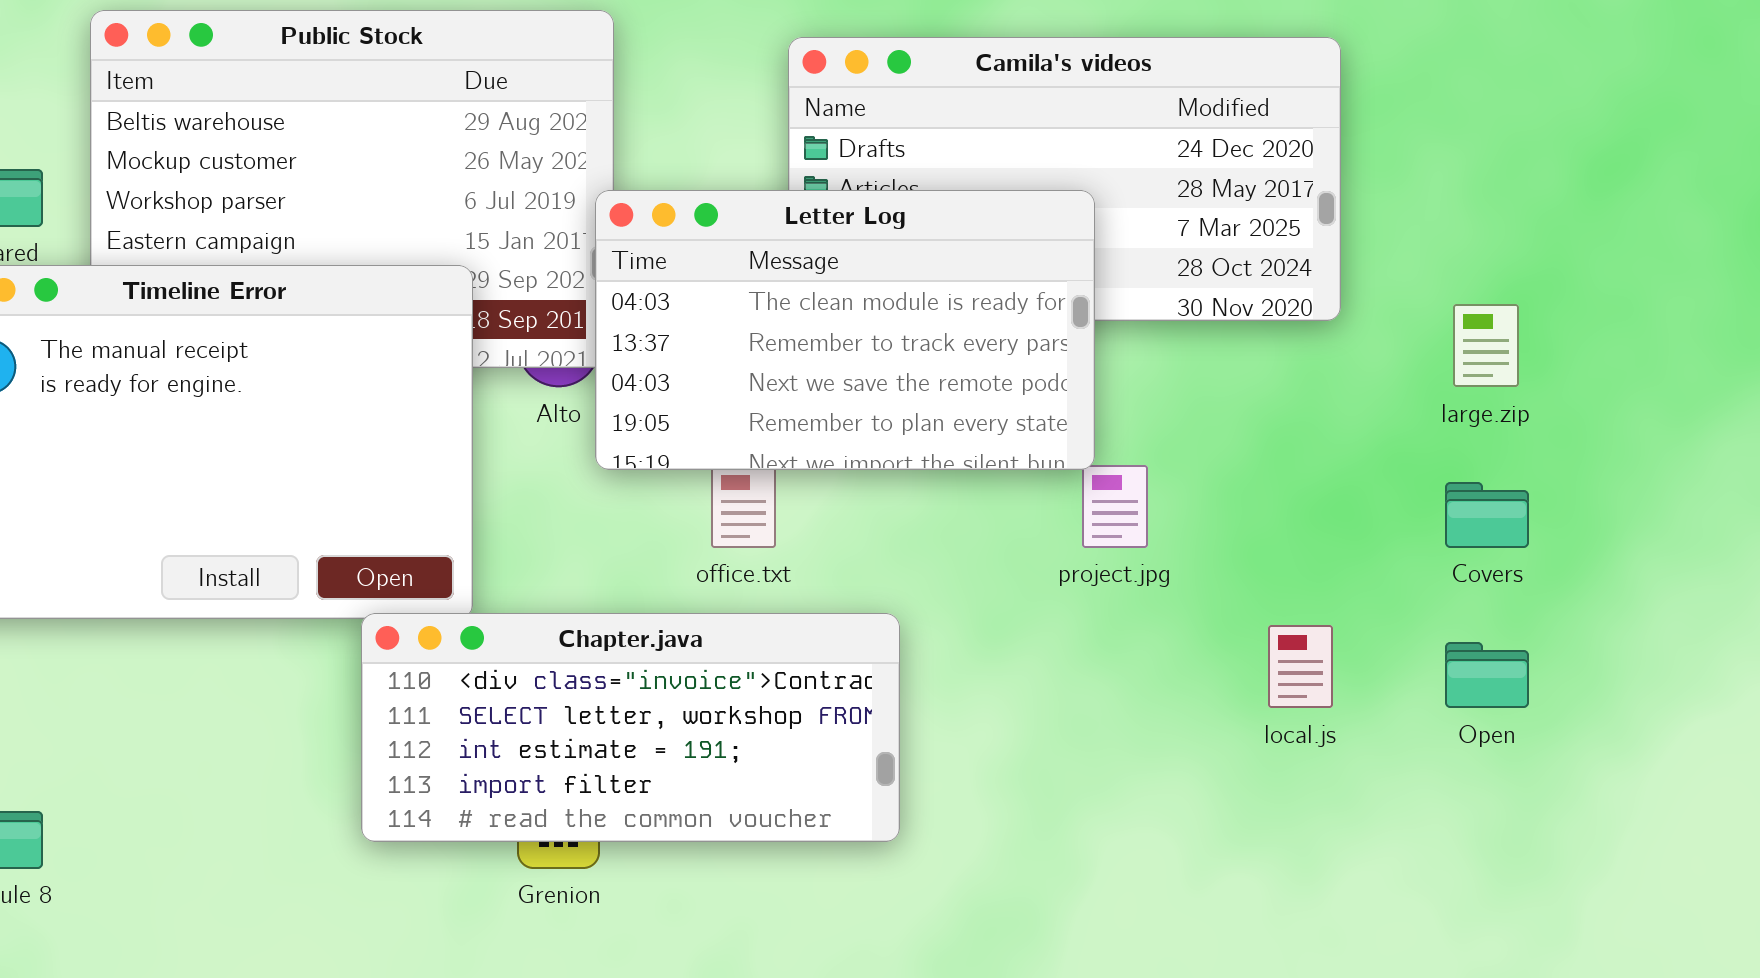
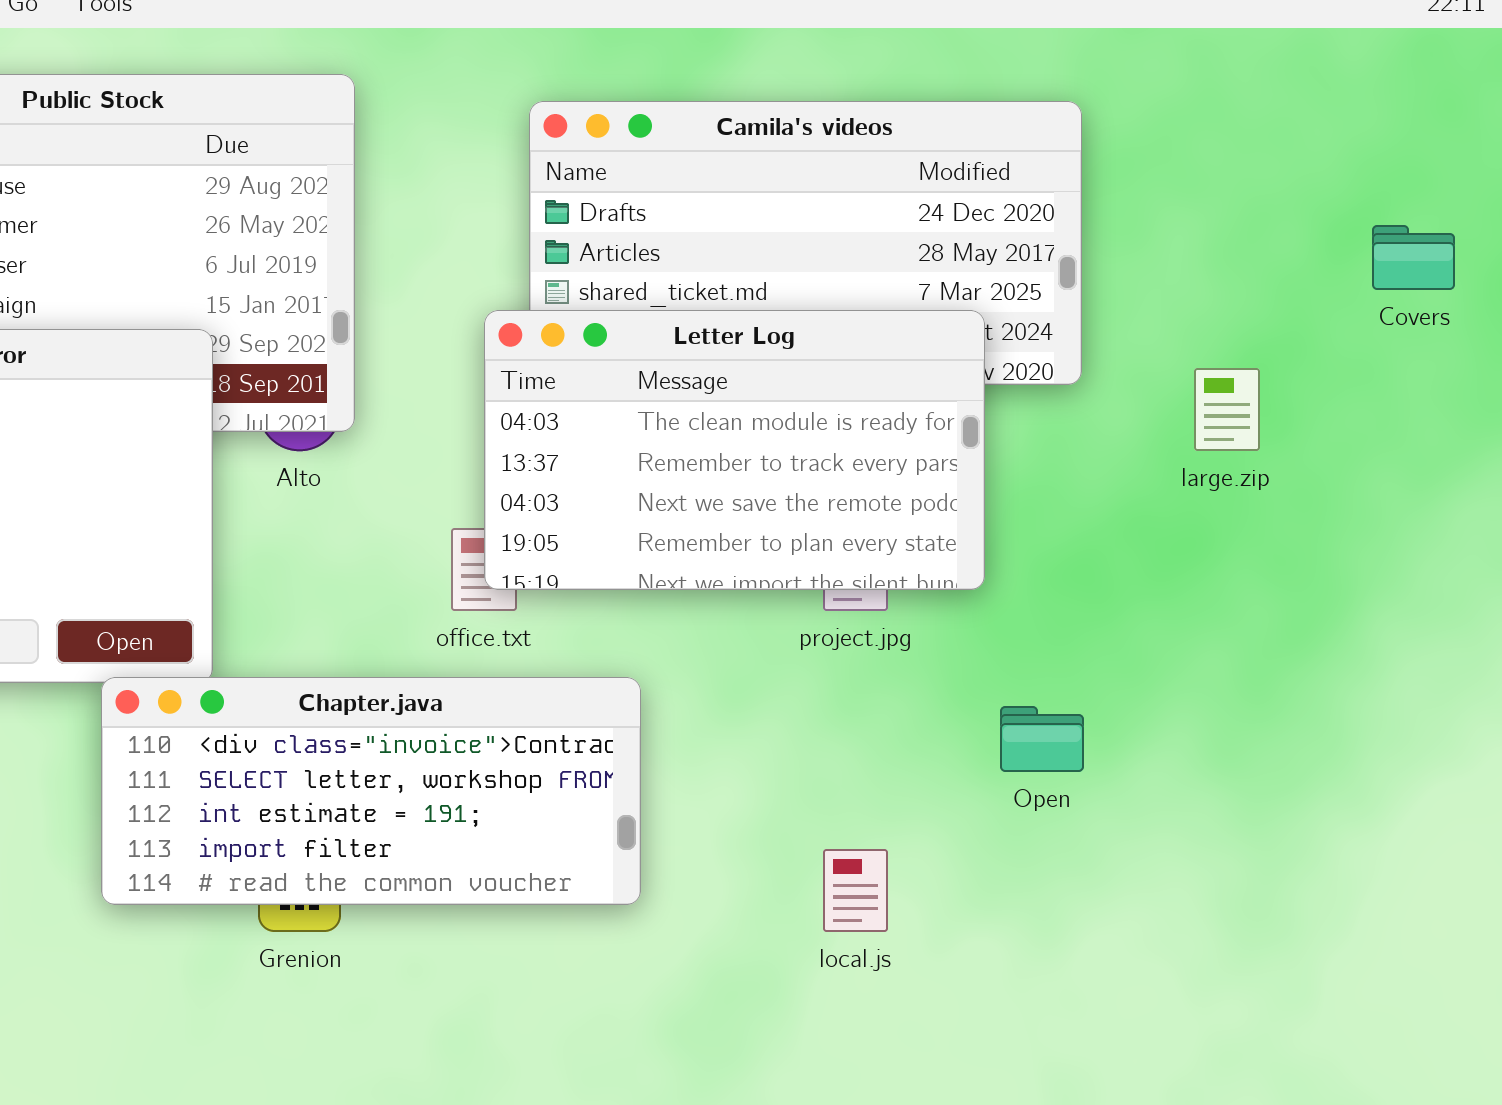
Letter Log: [595,190,1095,470] -> [484,310,985,590], moved
Covers: [1445,482,1529,548] -> [1372,225,1455,290], moved
local.js: [1268,625,1333,708] -> [823,849,888,932], moved
Open: [1445,642,1529,708] -> [1000,706,1084,772], moved

